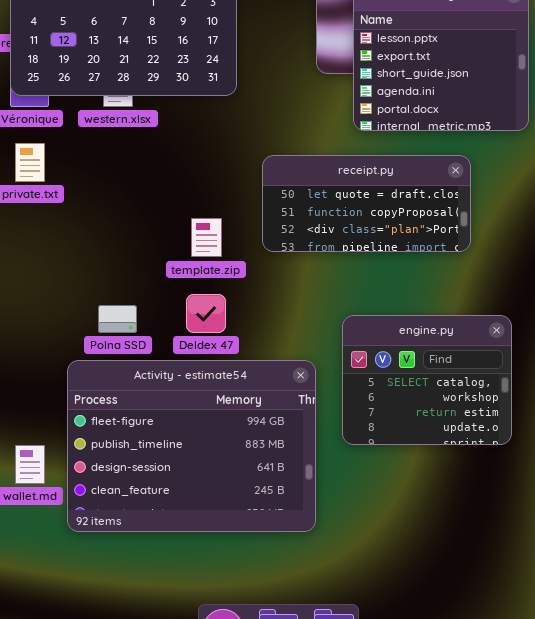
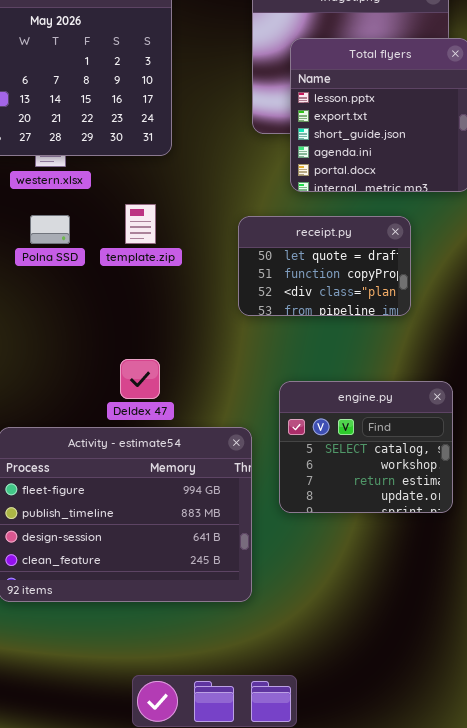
receipt.py: [262,155,471,252] -> [238,216,411,316], resized
template.zip: [191,218,222,257] -> [125,204,156,244], moved
Polna SSD: [98,305,137,333] -> [30,215,70,244], moved

